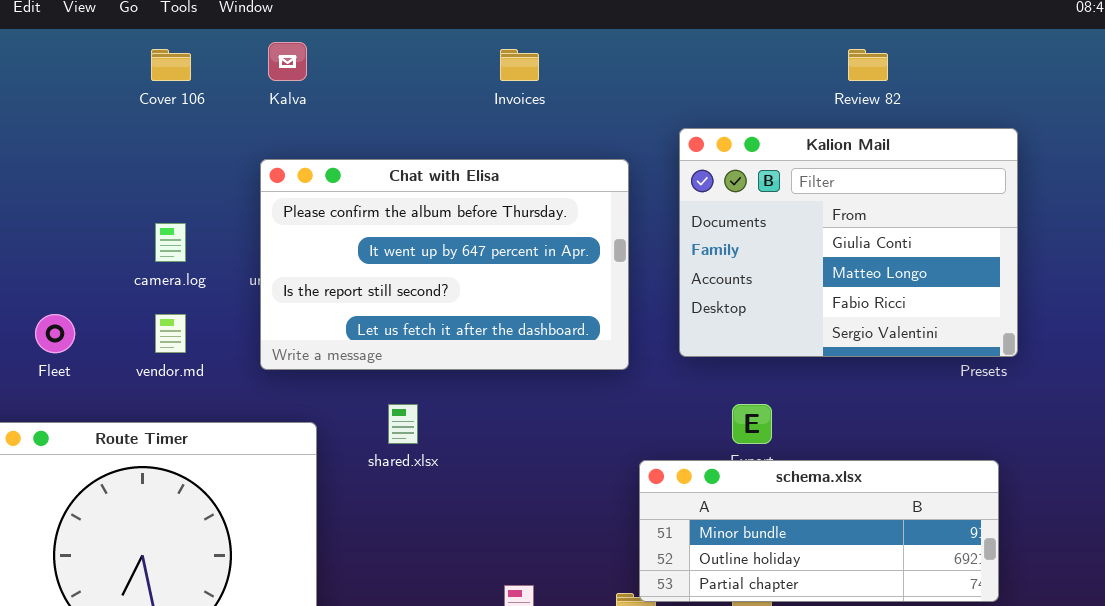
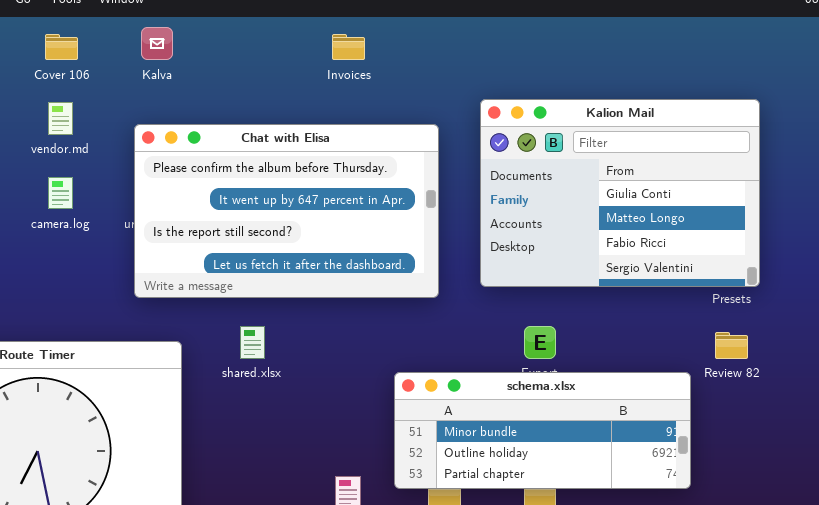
Review 82: [848,49,888,81] -> [715,332,748,359], moved
vendor.md: [155,314,186,353] -> [48,102,73,135], moved
schema.xlsx: [639,460,999,602] -> [394,372,691,489], moved

